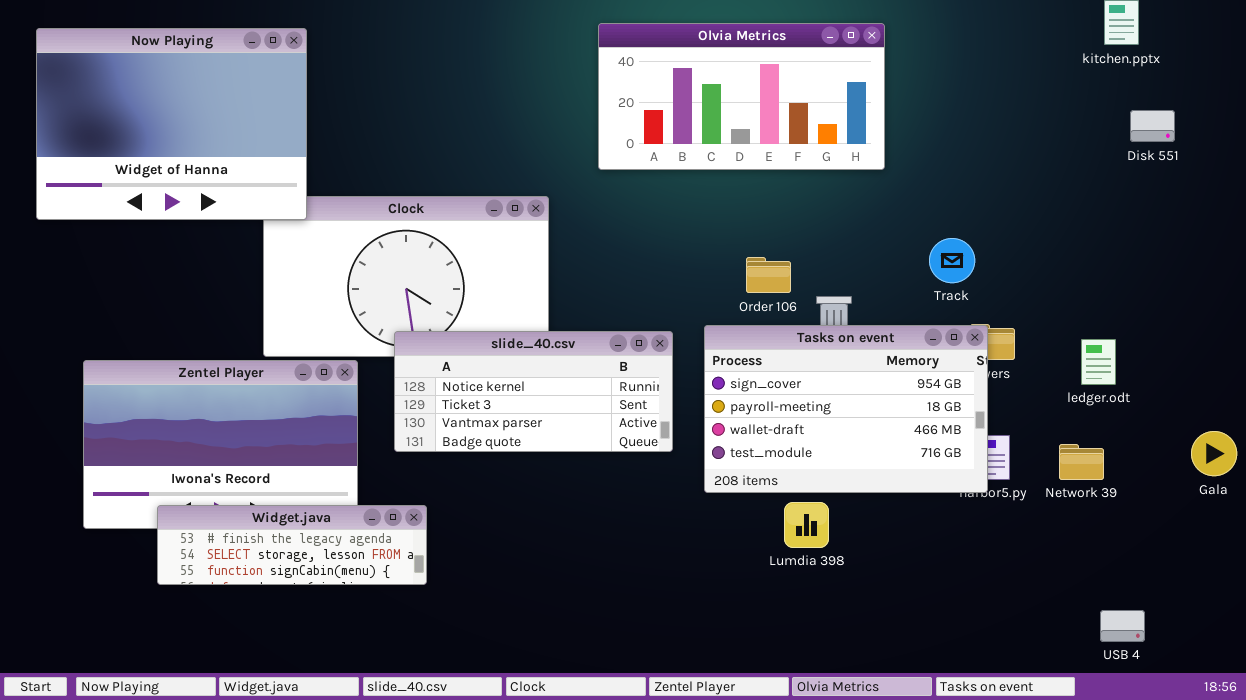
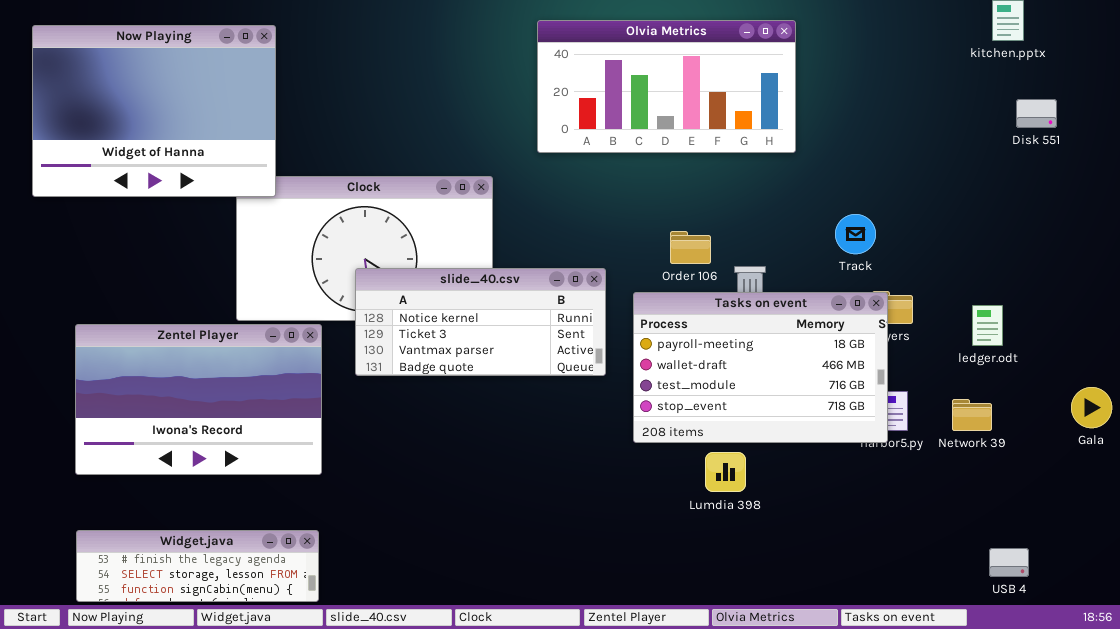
Tasks on event: [704,325,988,493] -> [633,292,888,443], scrolled down 1 row
slide_40.csv: [394,331,673,452] -> [355,268,606,376], moved
Widget.java: [157,505,427,585] -> [76,530,319,602], moved

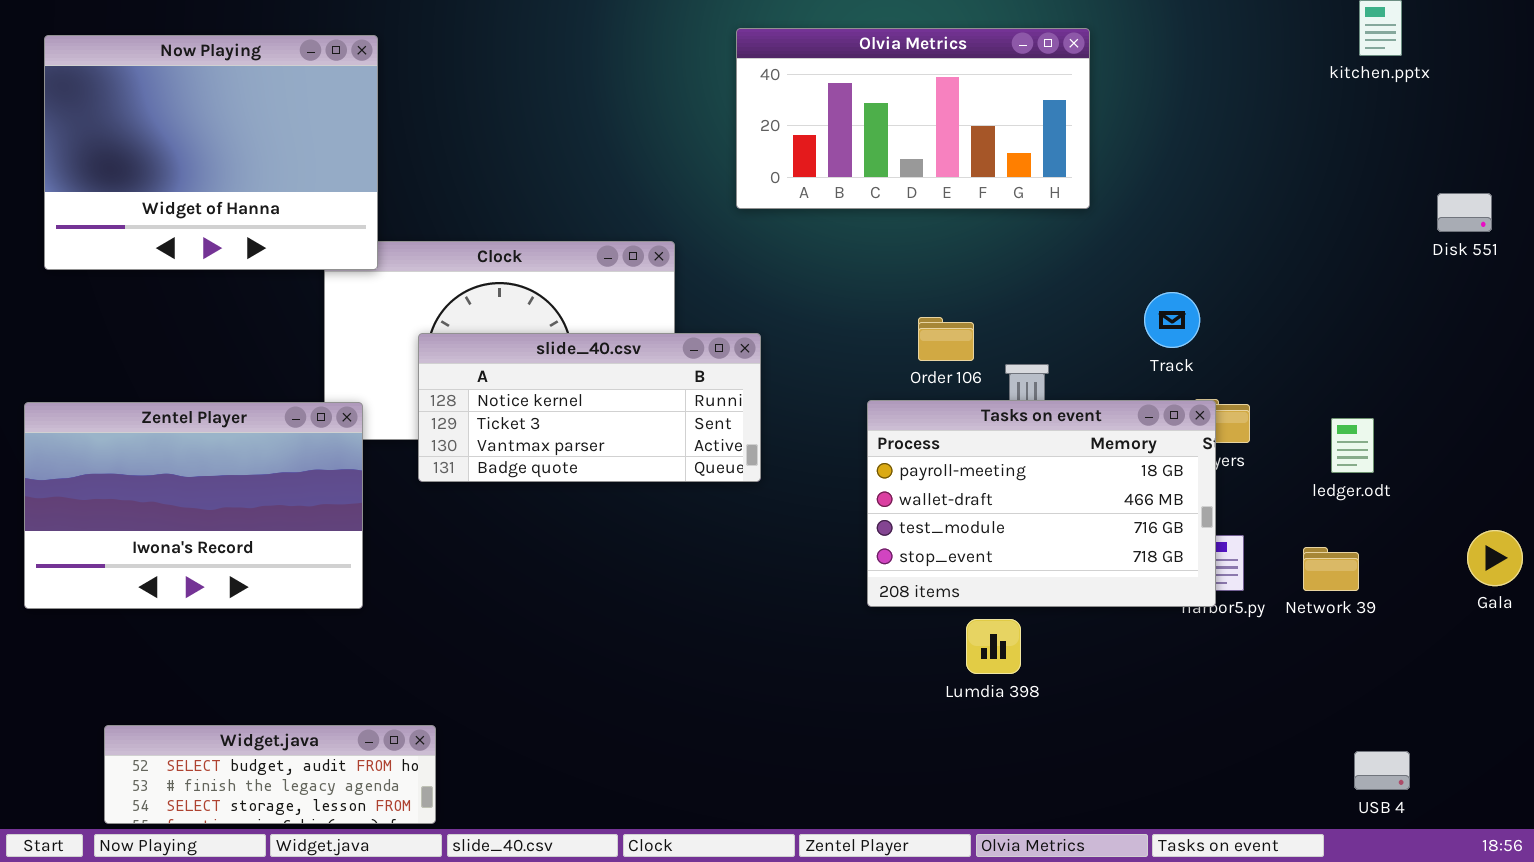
Disk 551: [1016,99,1057,128] -> [1437,193,1492,232], moved
slide_40.csv: [355,268,606,376] -> [418,333,761,482], moved
Zentel Player: [75,324,322,475] -> [24,402,363,609], moved
Widget.java: [76,530,319,602] -> [104,725,436,824], scrolled up 1 row

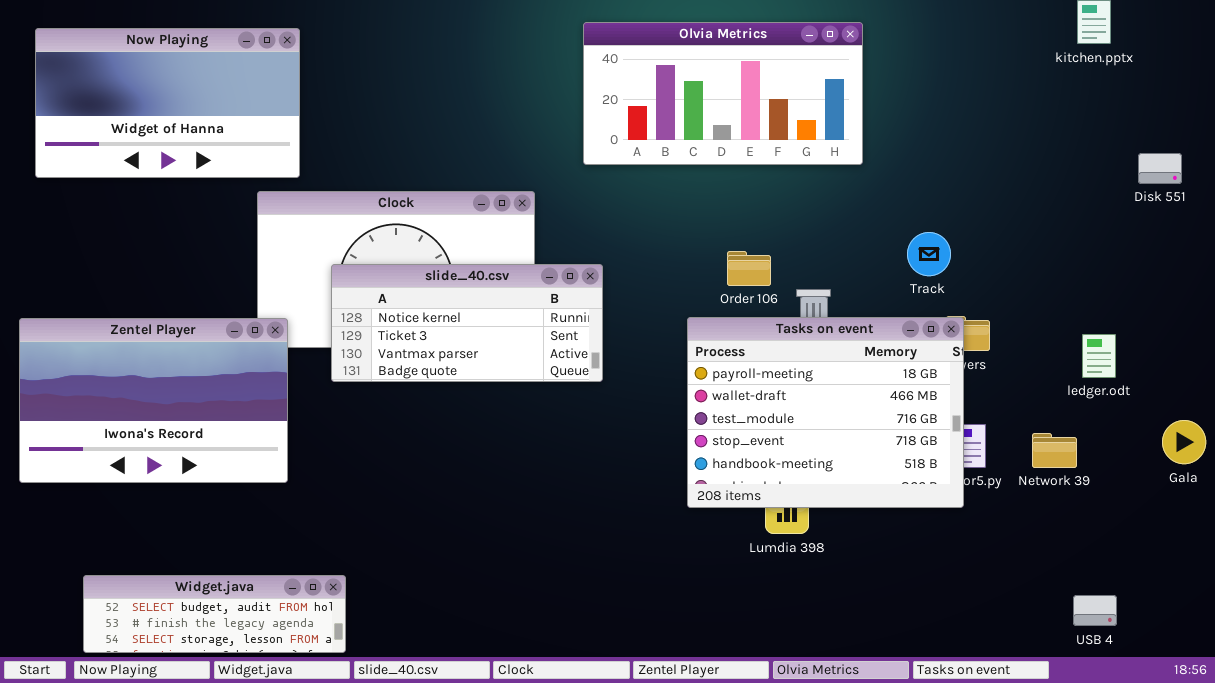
Now Playing: [44,35,378,270] -> [35,28,300,178], resized
Tasks on event: [867,400,1216,607] -> [687,317,964,508], resized
ledger.odt: [1331,418,1374,473] -> [1082,334,1116,378], moved

